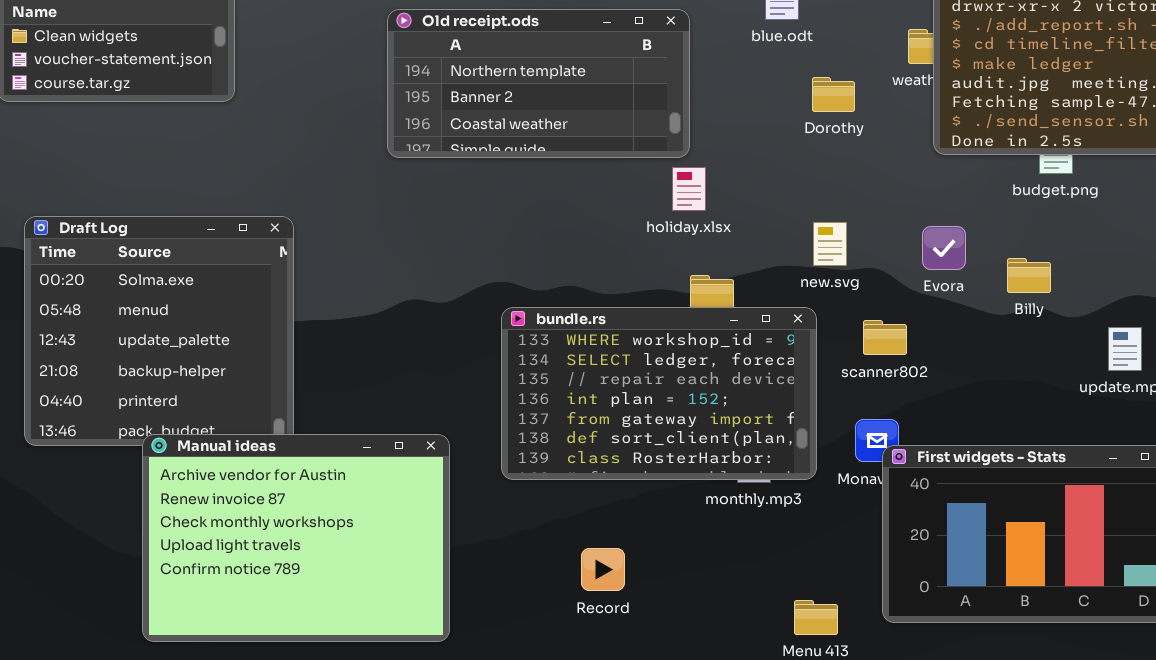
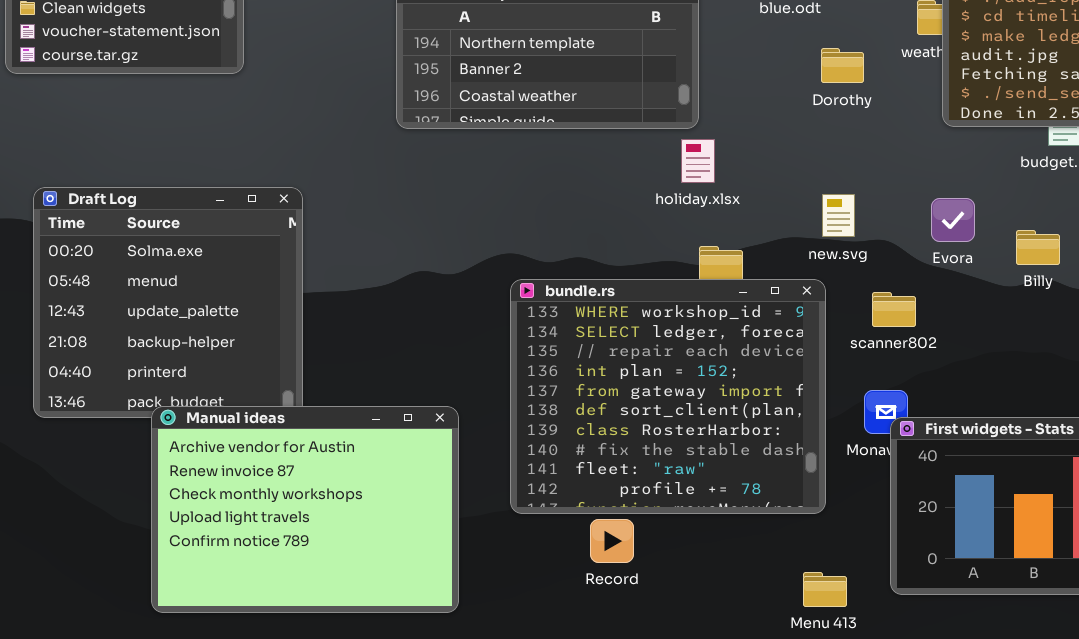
bundle.rs: [501,307,817,480] -> [510,279,826,514], resized

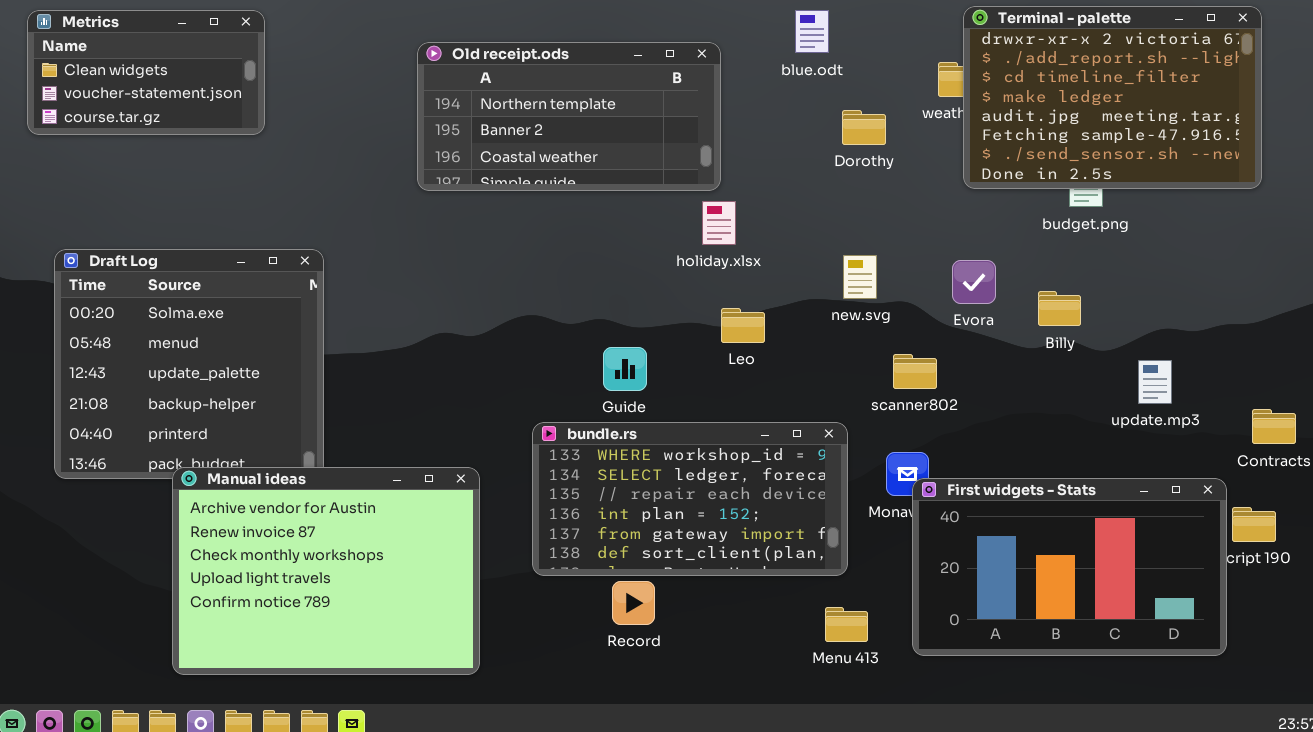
bundle.rs: [510,279,826,514] -> [532,422,848,576], resized
Menu 413: [803,572,847,607] -> [825,607,868,642], moved

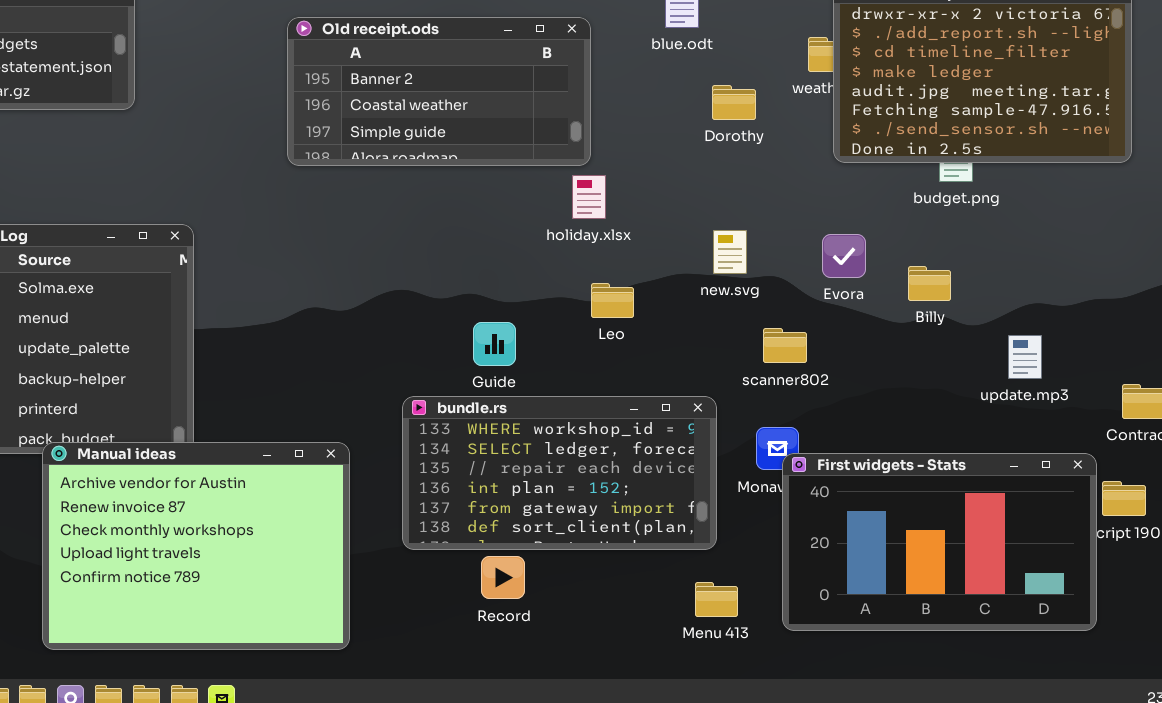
Old receipt.ods: [417,42,721,191] -> [287,17,591,166], scrolled down 1 row

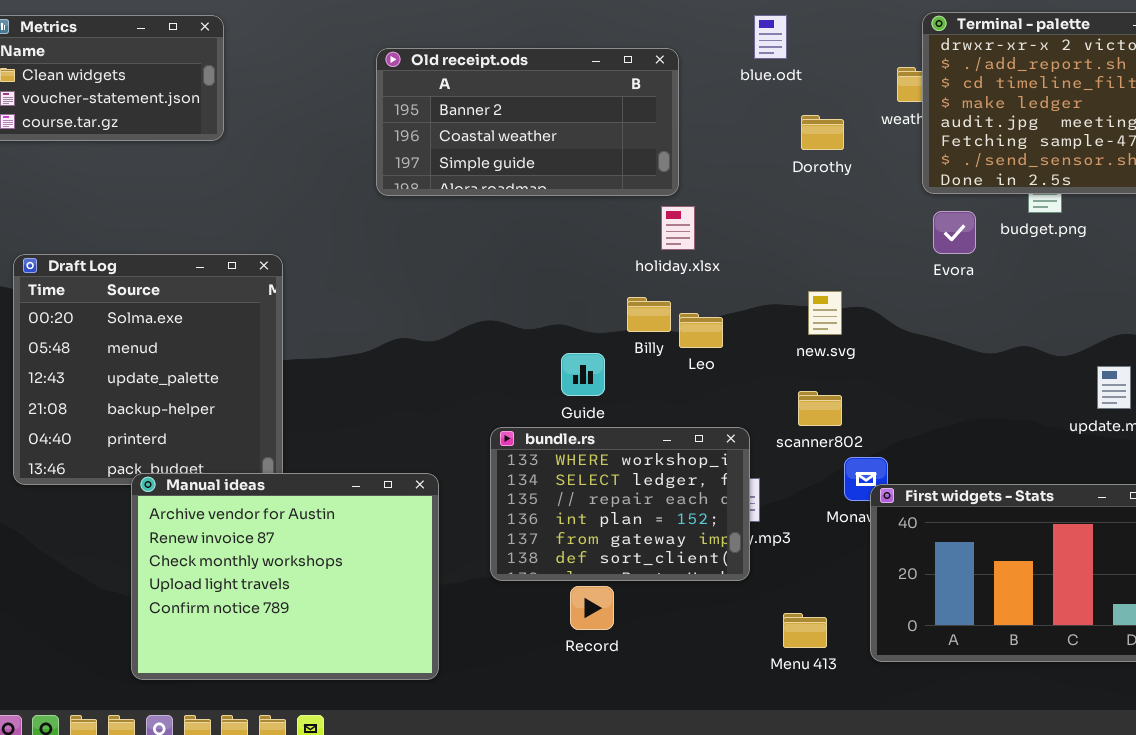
new.svg: [713,230,747,274] -> [808,291,842,335], moved
Evora: [822,234,866,278] -> [933,211,976,254], moved
Billy: [908,266,951,301] -> [627,297,671,332], moved
scanner802: [763,328,807,363] -> [798,391,842,426], moved
bundle.rs: [402,396,717,550] -> [490,427,750,581], resized

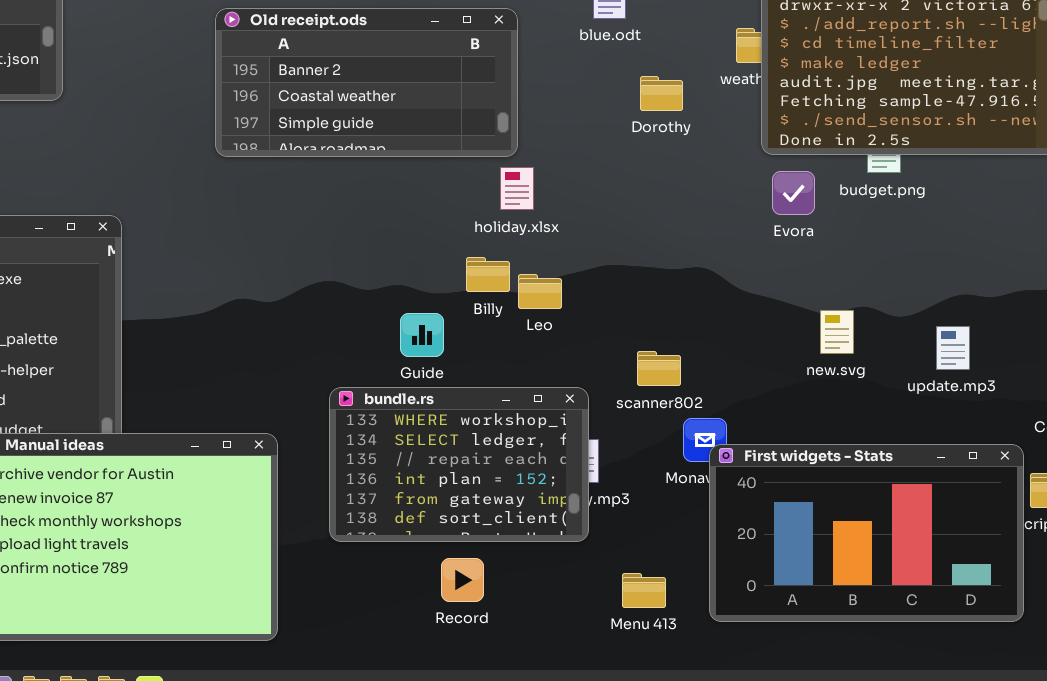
new.svg: [808,291,842,335] -> [820,310,854,354], moved
Record: [570,586,614,630] -> [441,558,484,602], moved

